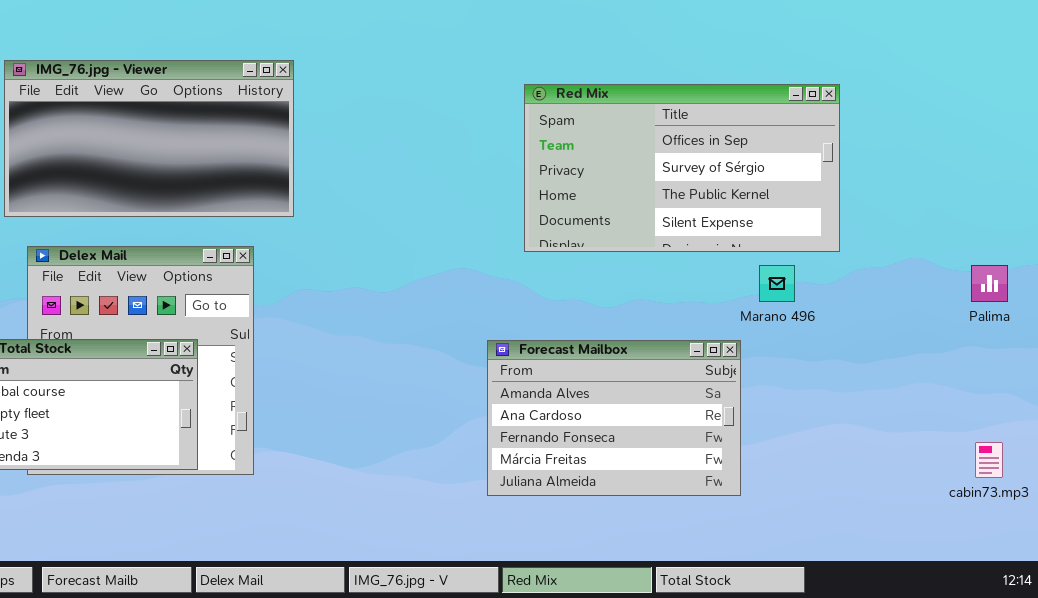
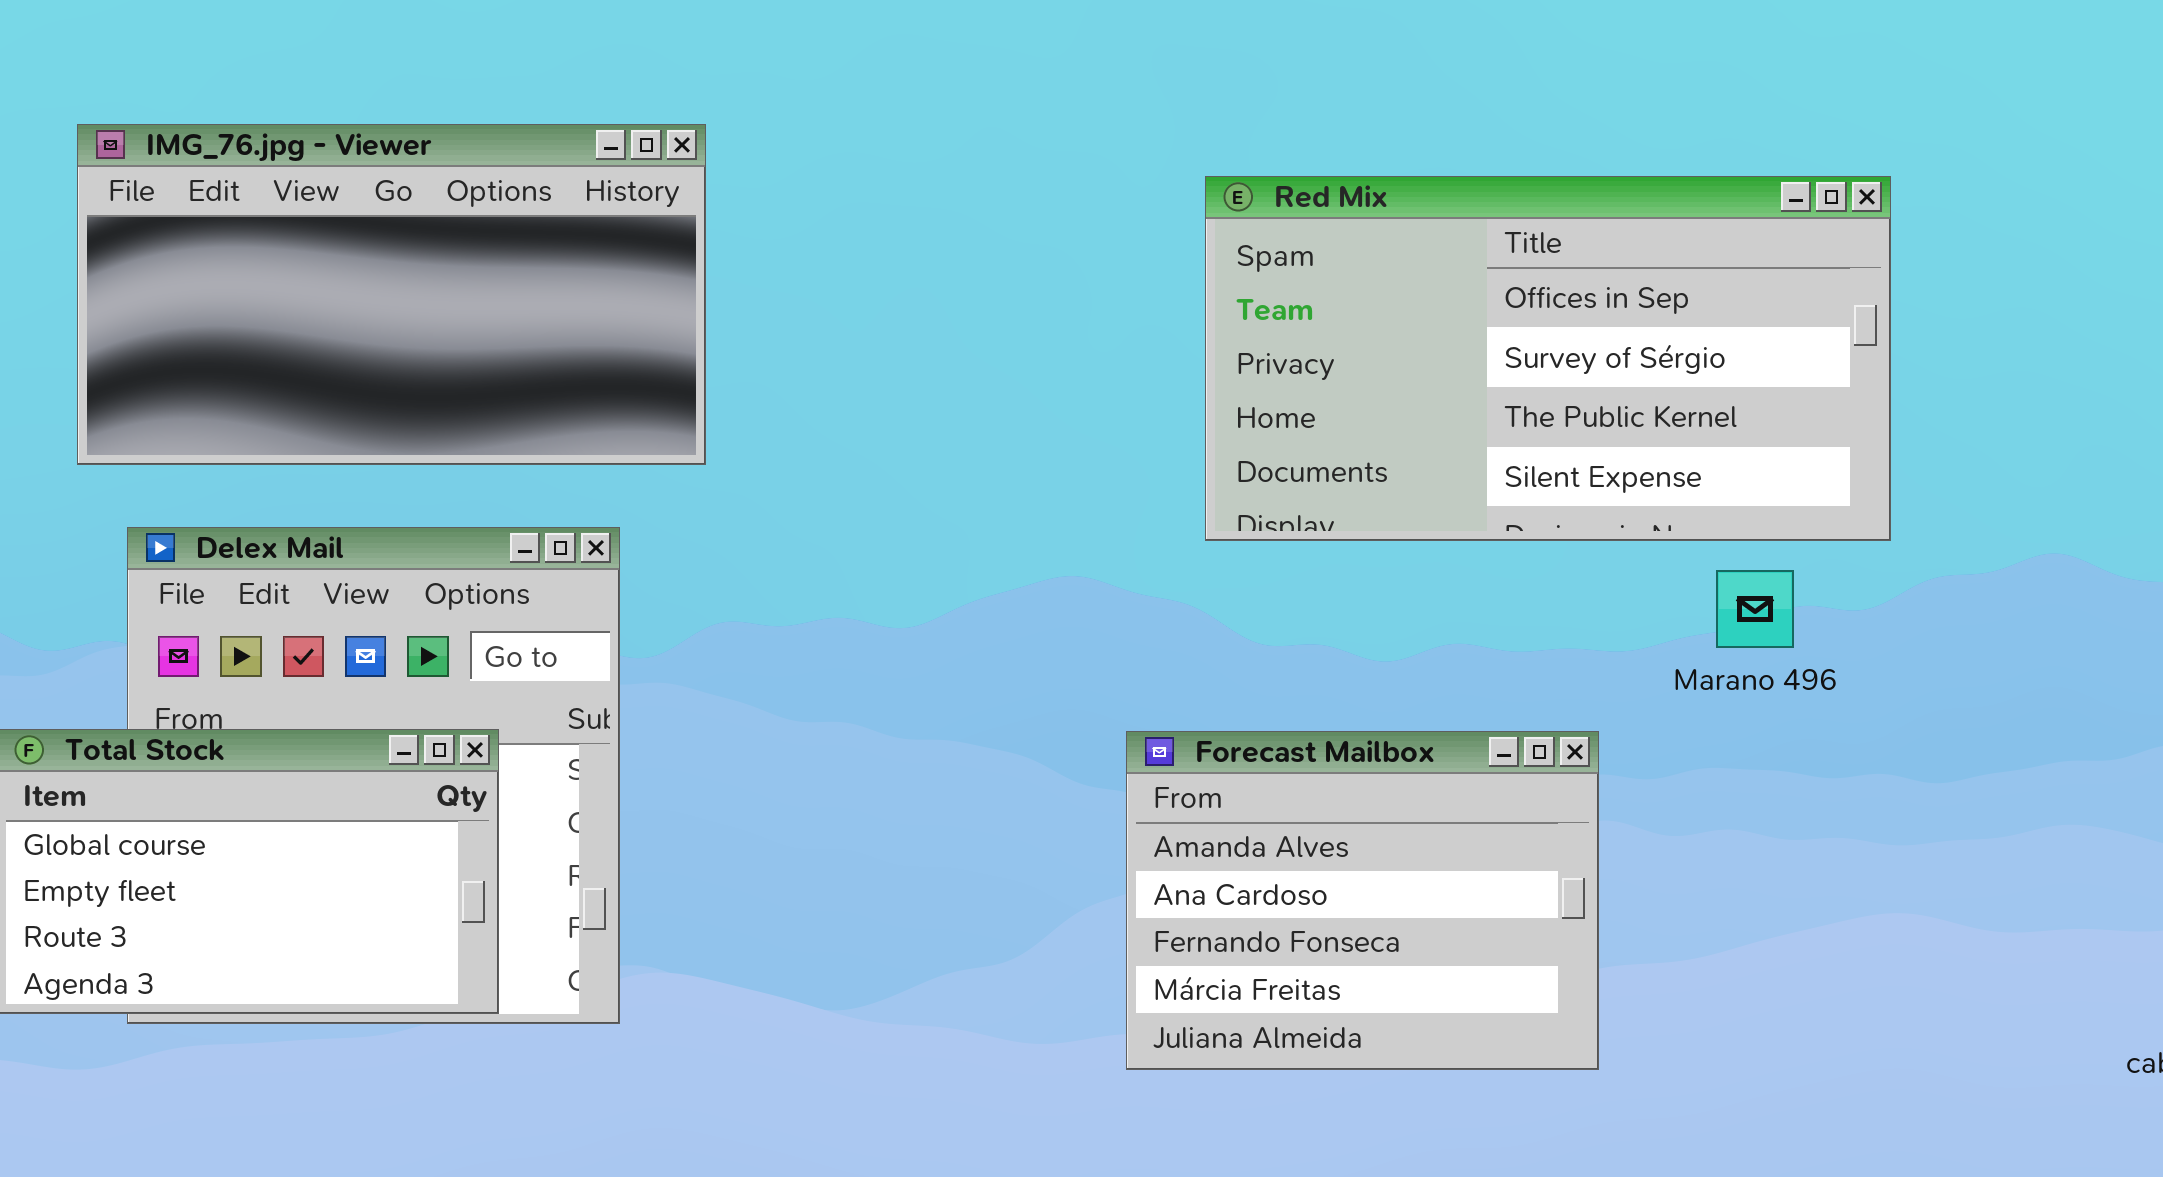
Forecast Mailbox: [487,340,741,496] -> [1126,731,1599,1070], resized

